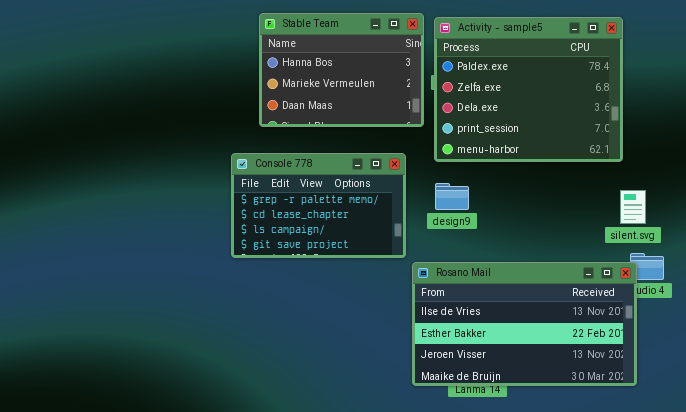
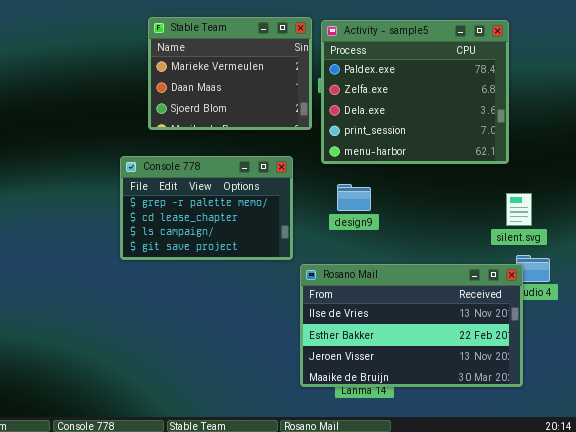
Stable Team: [259,13,424,127] -> [148,17,312,130], scrolled down 1 row
design9: [435,183,469,210] -> [337,184,371,211], moved

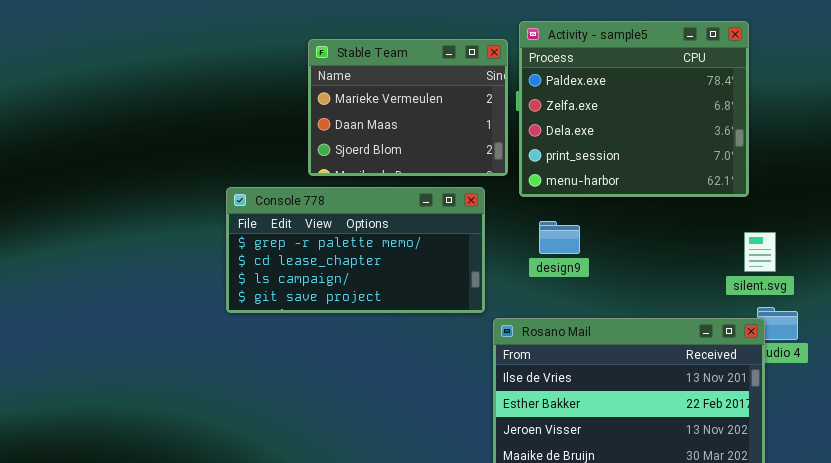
Stable Team: [148,17,312,130] -> [308,39,508,176], moved
Console 778: [120,156,293,260] -> [226,187,485,313], resized

